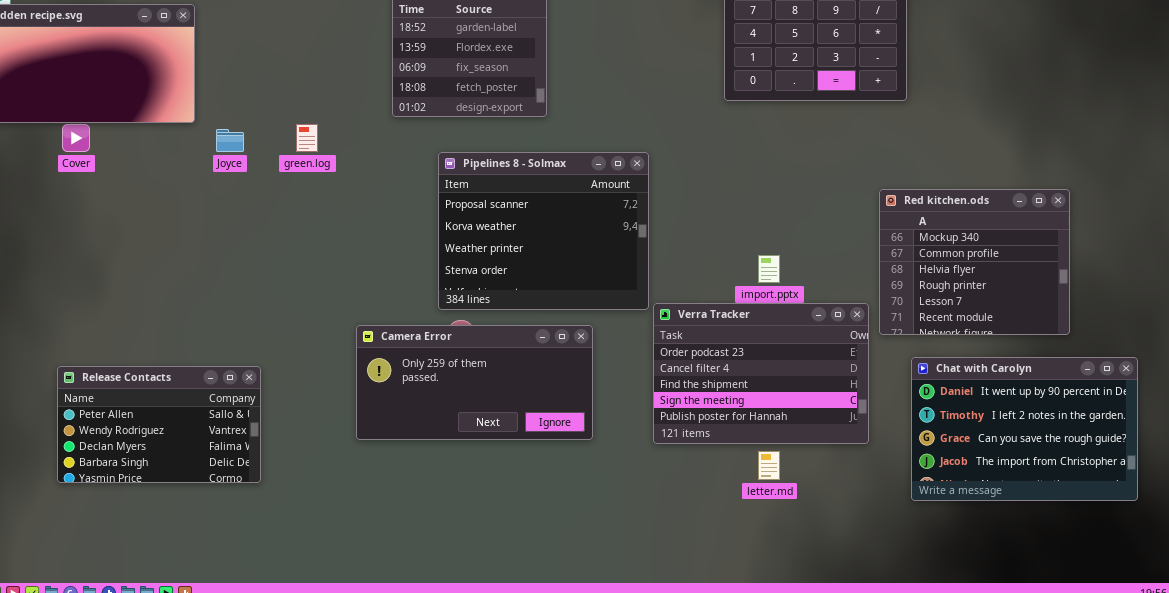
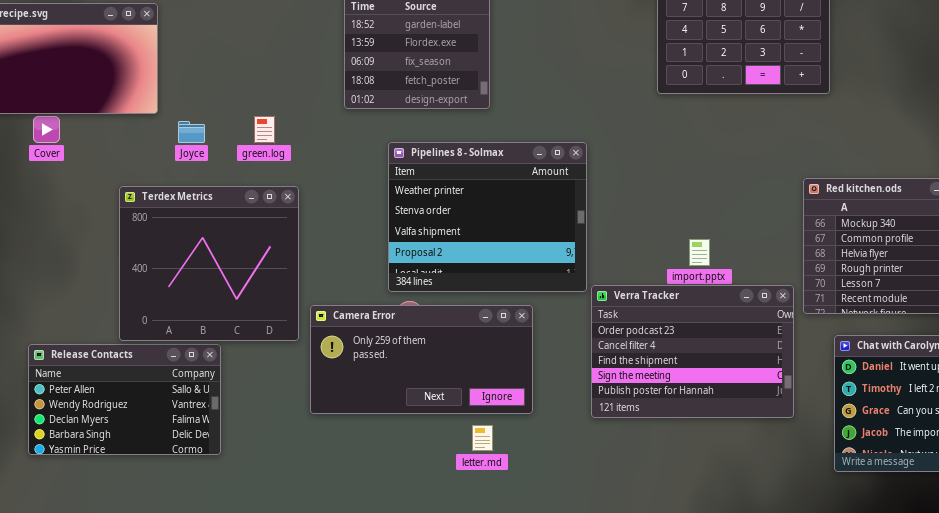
Pipelines 8 - Solmax: [438,152,649,310] -> [388,142,587,292], scrolled down 2 rows
Terdex Metrics: none -> [119,186,299,341], opened
letter.md: [758,451,780,480] -> [472,425,493,451], moved

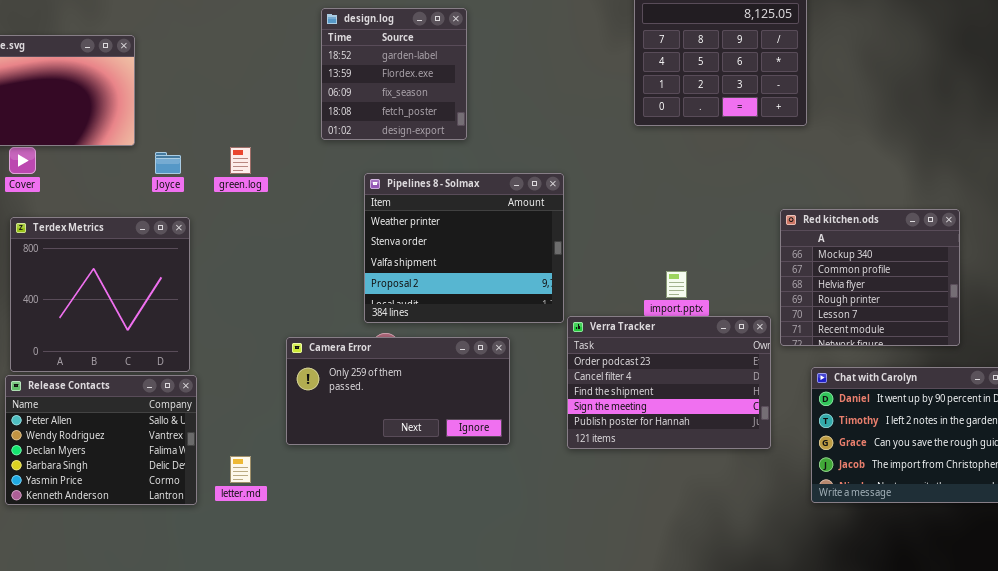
Terdex Metrics: [119,186,299,341] -> [10,217,190,372], moved
Release Contacts: [28,344,221,455] -> [5,375,197,505], resized
letter.md: [472,425,493,451] -> [230,456,251,483], moved

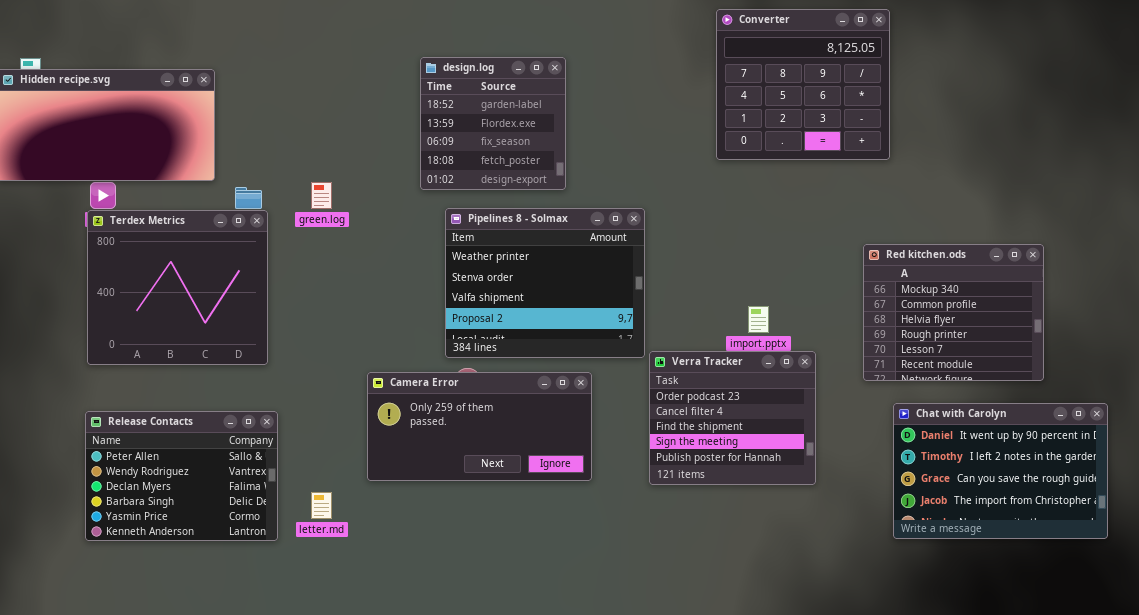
design.log: [321,8,467,140] -> [420,57,566,190], moved
Terdex Metrics: [10,217,190,372] -> [87,210,268,365], moved
Verra Tracker: [567,316,771,449] -> [649,351,816,485], resized

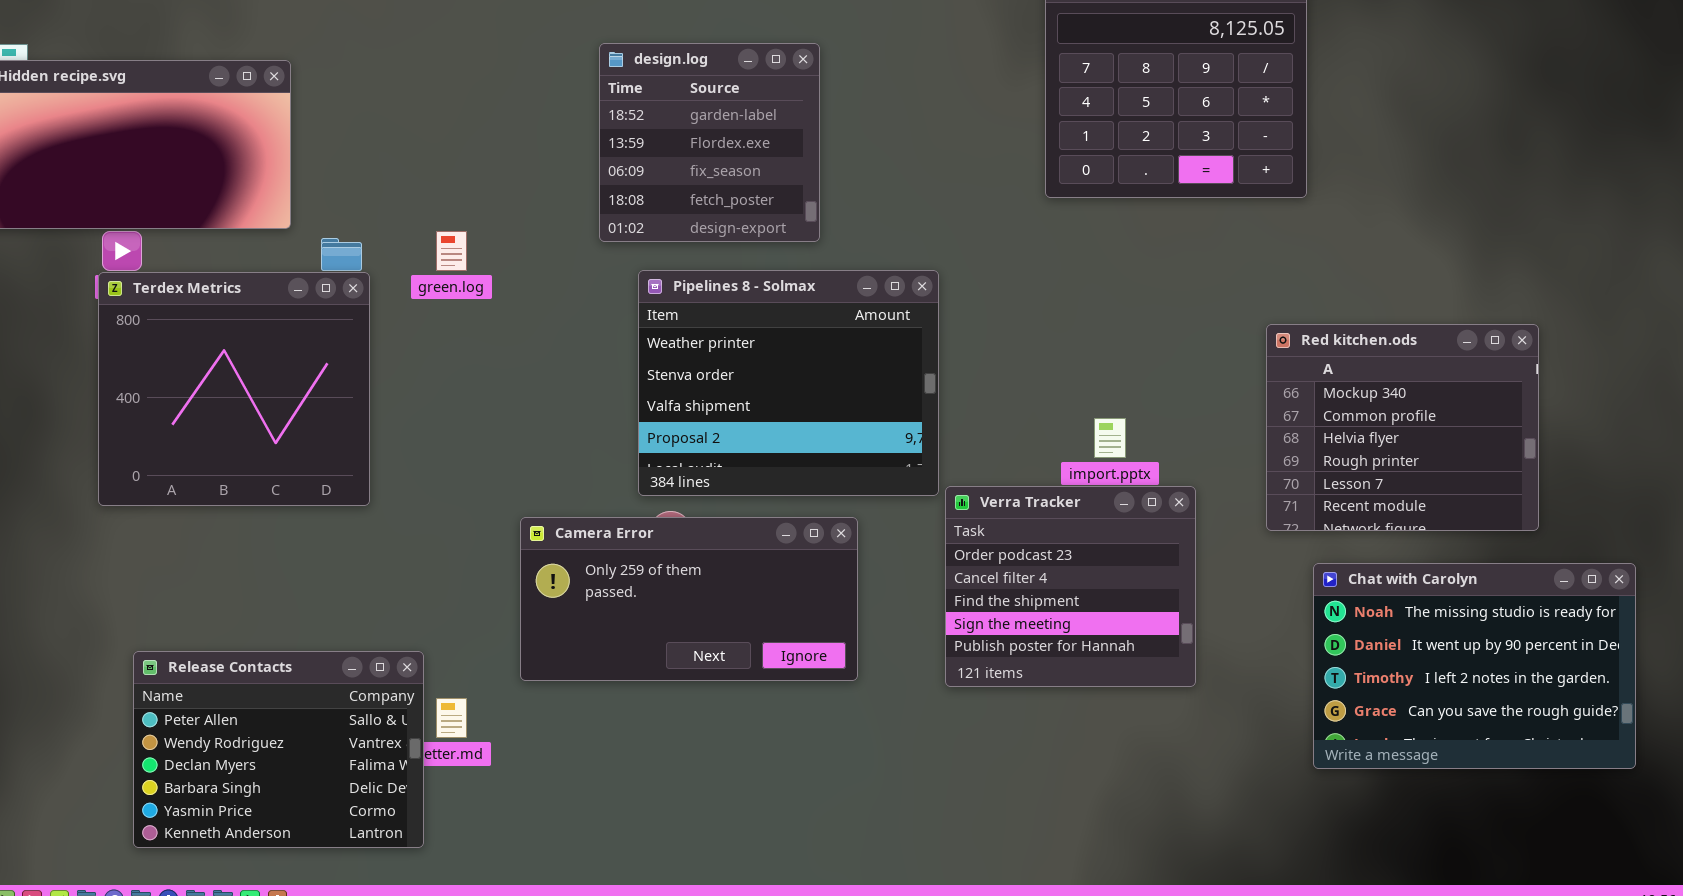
Chat with Carolyn: [893,403,1108,539] -> [1313,563,1636,769], scrolled up 1 row
Release Contacts: [85,411,278,541] -> [133,651,424,848], moved

